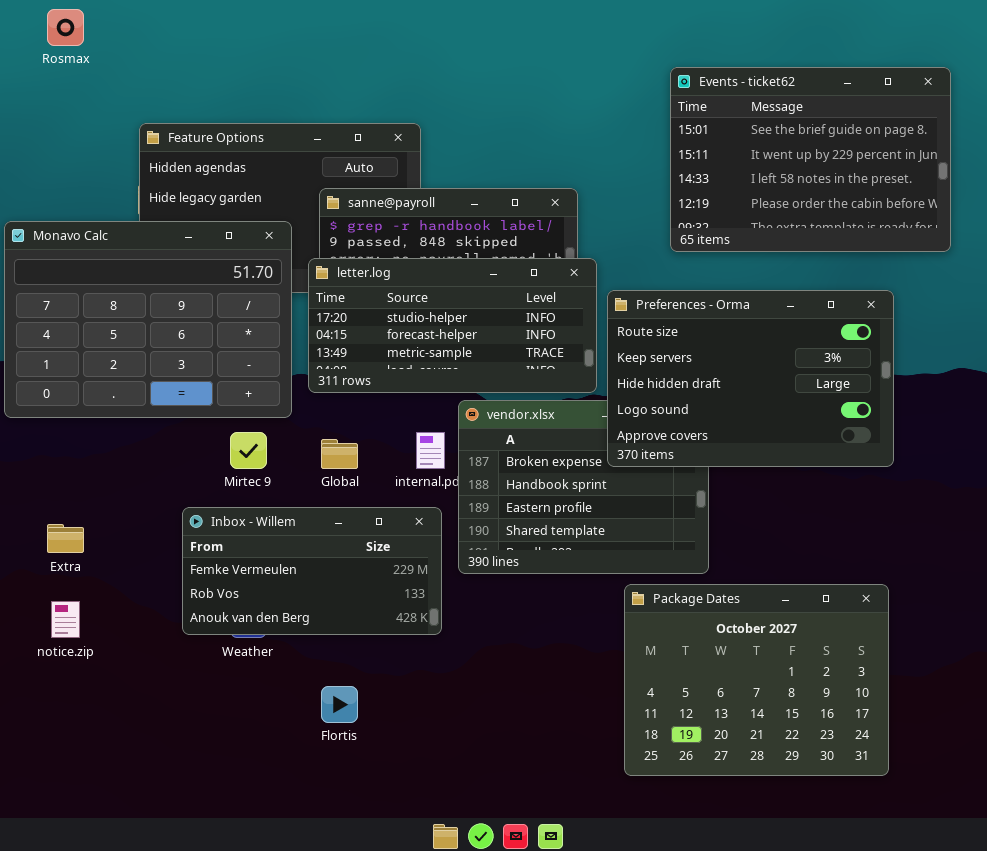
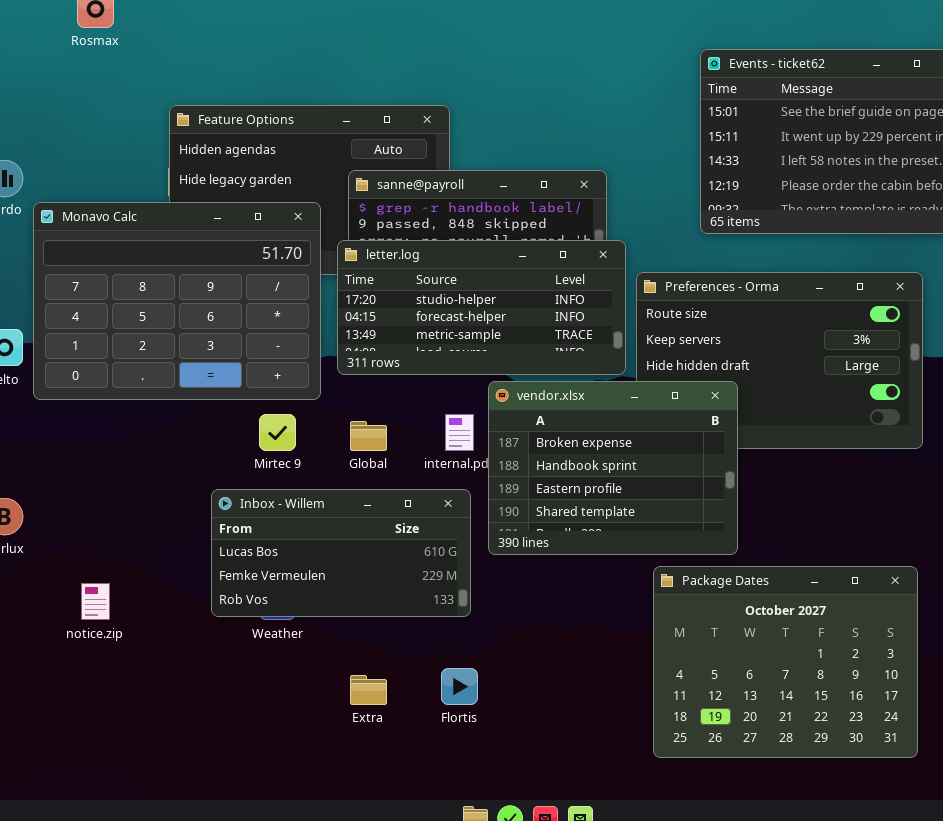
vendor.xlsx: [458,400,709,574] -> [488,381,738,555], raised
Inbox - Willem: [182,507,442,635] -> [211,489,471,617], scrolled up 1 row
Extra: [47,524,84,553] -> [350,675,387,705], moved
Flortis: [321,686,358,723] -> [441,668,478,705], moved

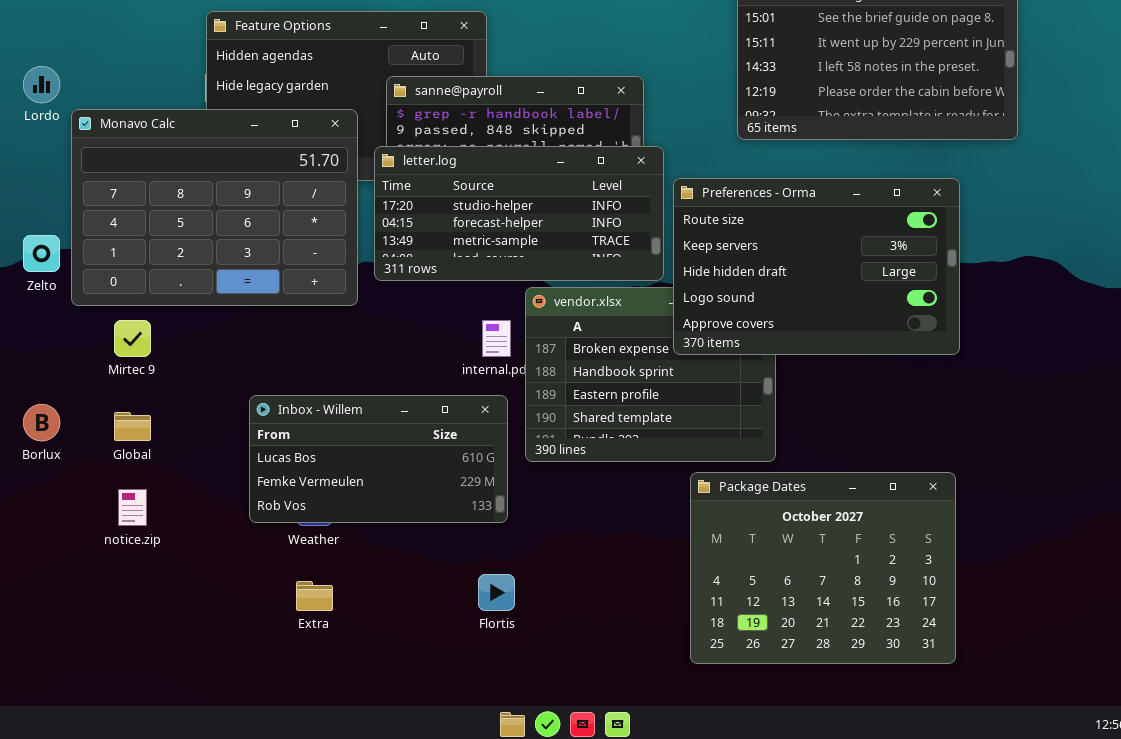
Preferences - Orma: [636,272,923,449] -> [673,178,960,355], raised
Mirtec 9: [259,414,296,451] -> [114,320,151,357], moved
Global: [350,421,387,451] -> [114,412,151,441], moved
Extra: [350,675,387,705] -> [296,581,333,611], moved

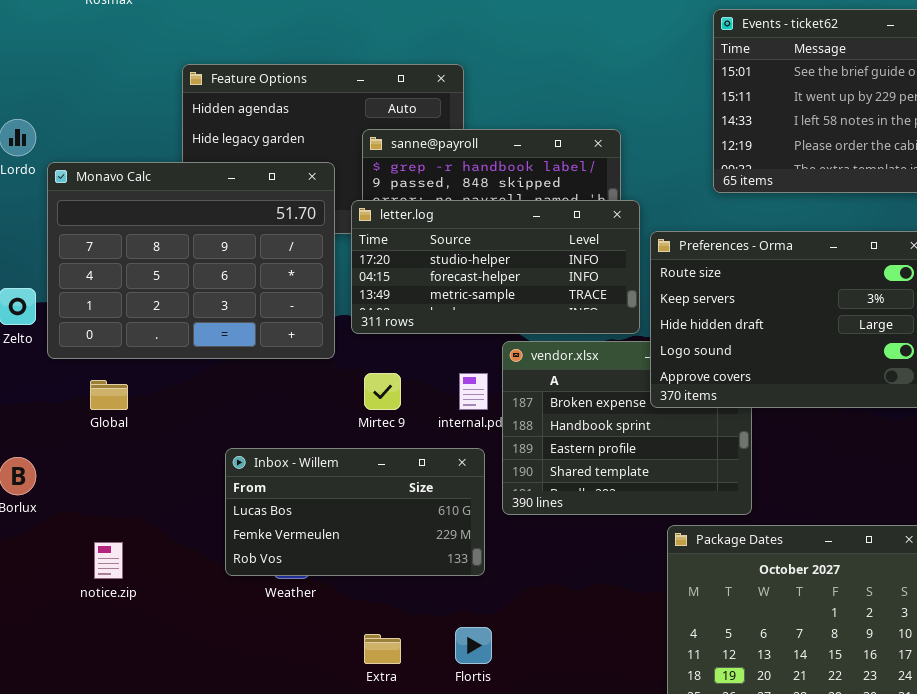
Mirtec 9: [114,320,151,357] -> [364,373,401,410], moved
Global: [114,412,151,441] -> [90,380,128,410], moved
Extra: [296,581,333,611] -> [364,634,401,664], moved

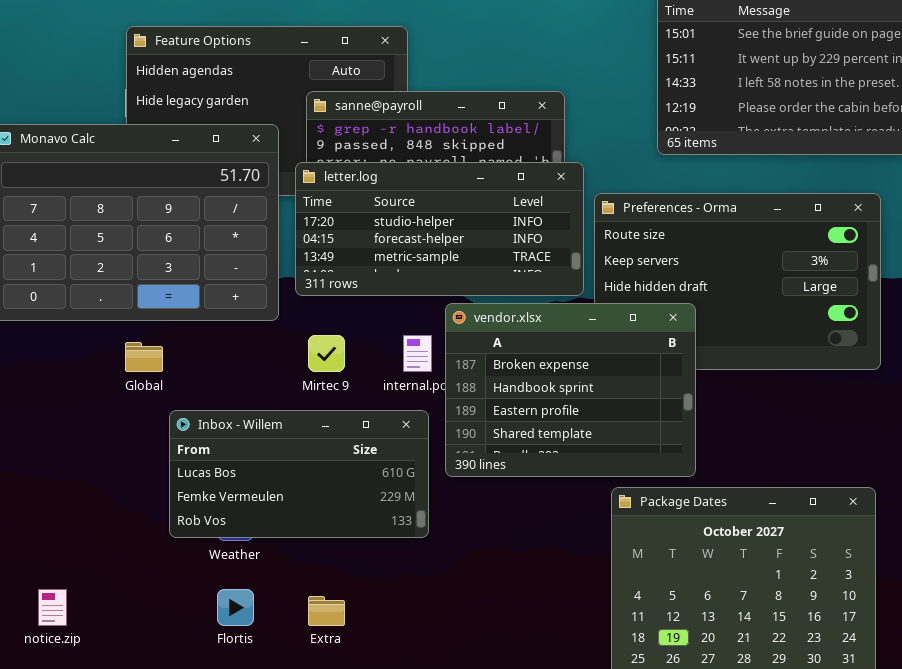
vendor.xlsx: [502,341,752,515] -> [445,303,696,477], raised
Global: [90,380,128,410] -> [125,342,163,372], moved
notice.zip: [94,542,123,579] -> [38,589,67,626], moved
Flortis: [455,627,492,664] -> [217,589,254,626], moved

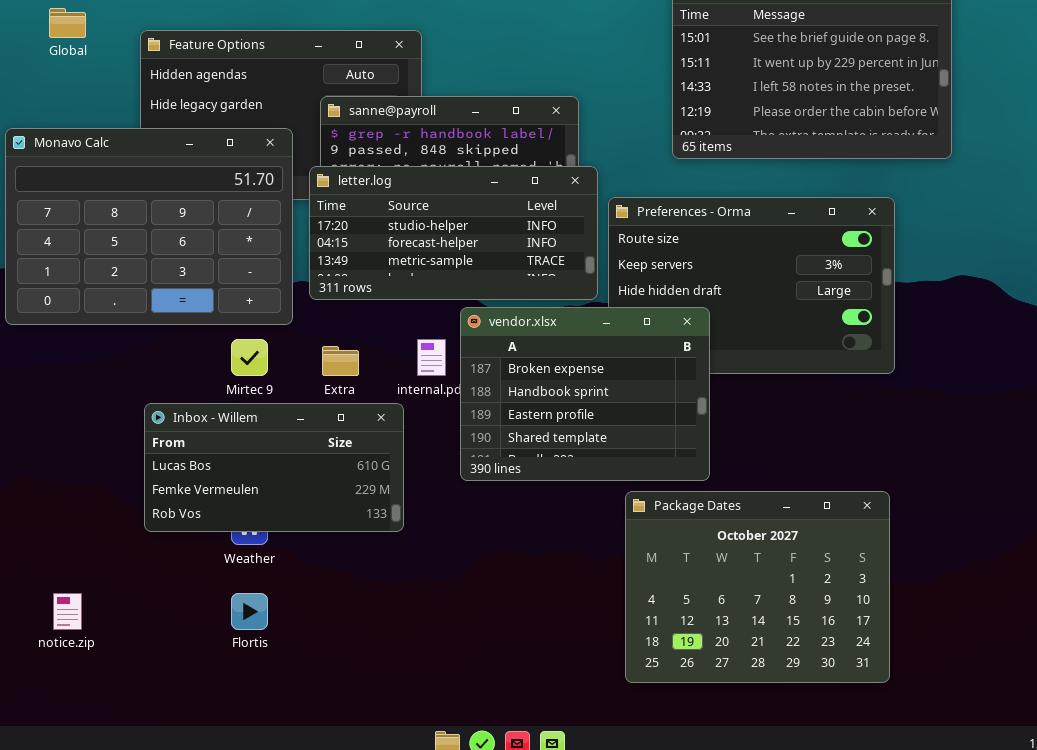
Mirtec 9: [308,335,345,372] -> [231,339,268,376], moved
Global: [125,342,163,372] -> [49,8,86,38], moved
Inbox - Willem: [169,410,429,538] -> [144,403,404,532], moved
Extra: [308,596,345,626] -> [322,346,359,376], moved

